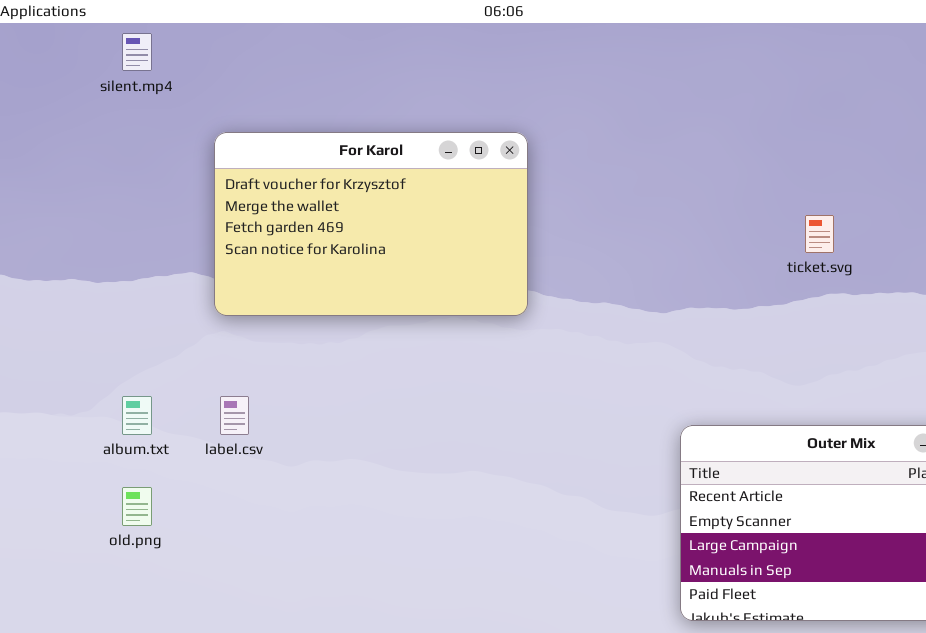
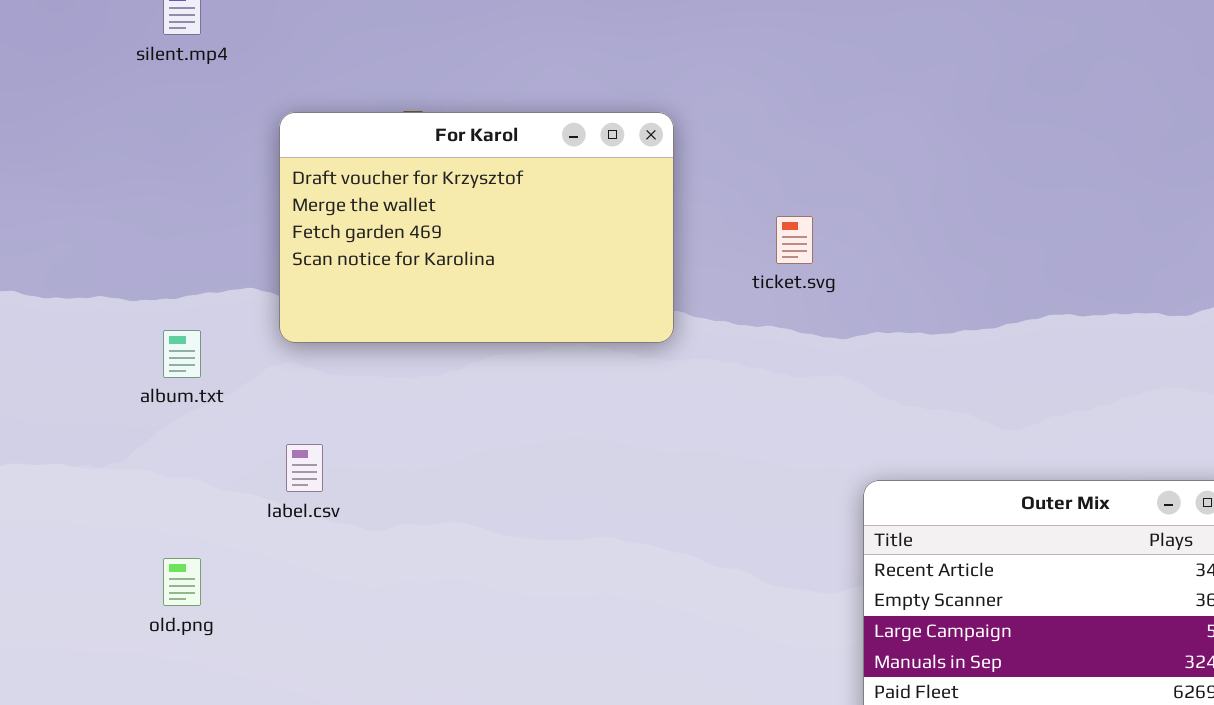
ticket.svg: [805,215,834,253] -> [776,216,813,264], moved
album.txt: [122,396,152,435] -> [163,330,201,378], moved

